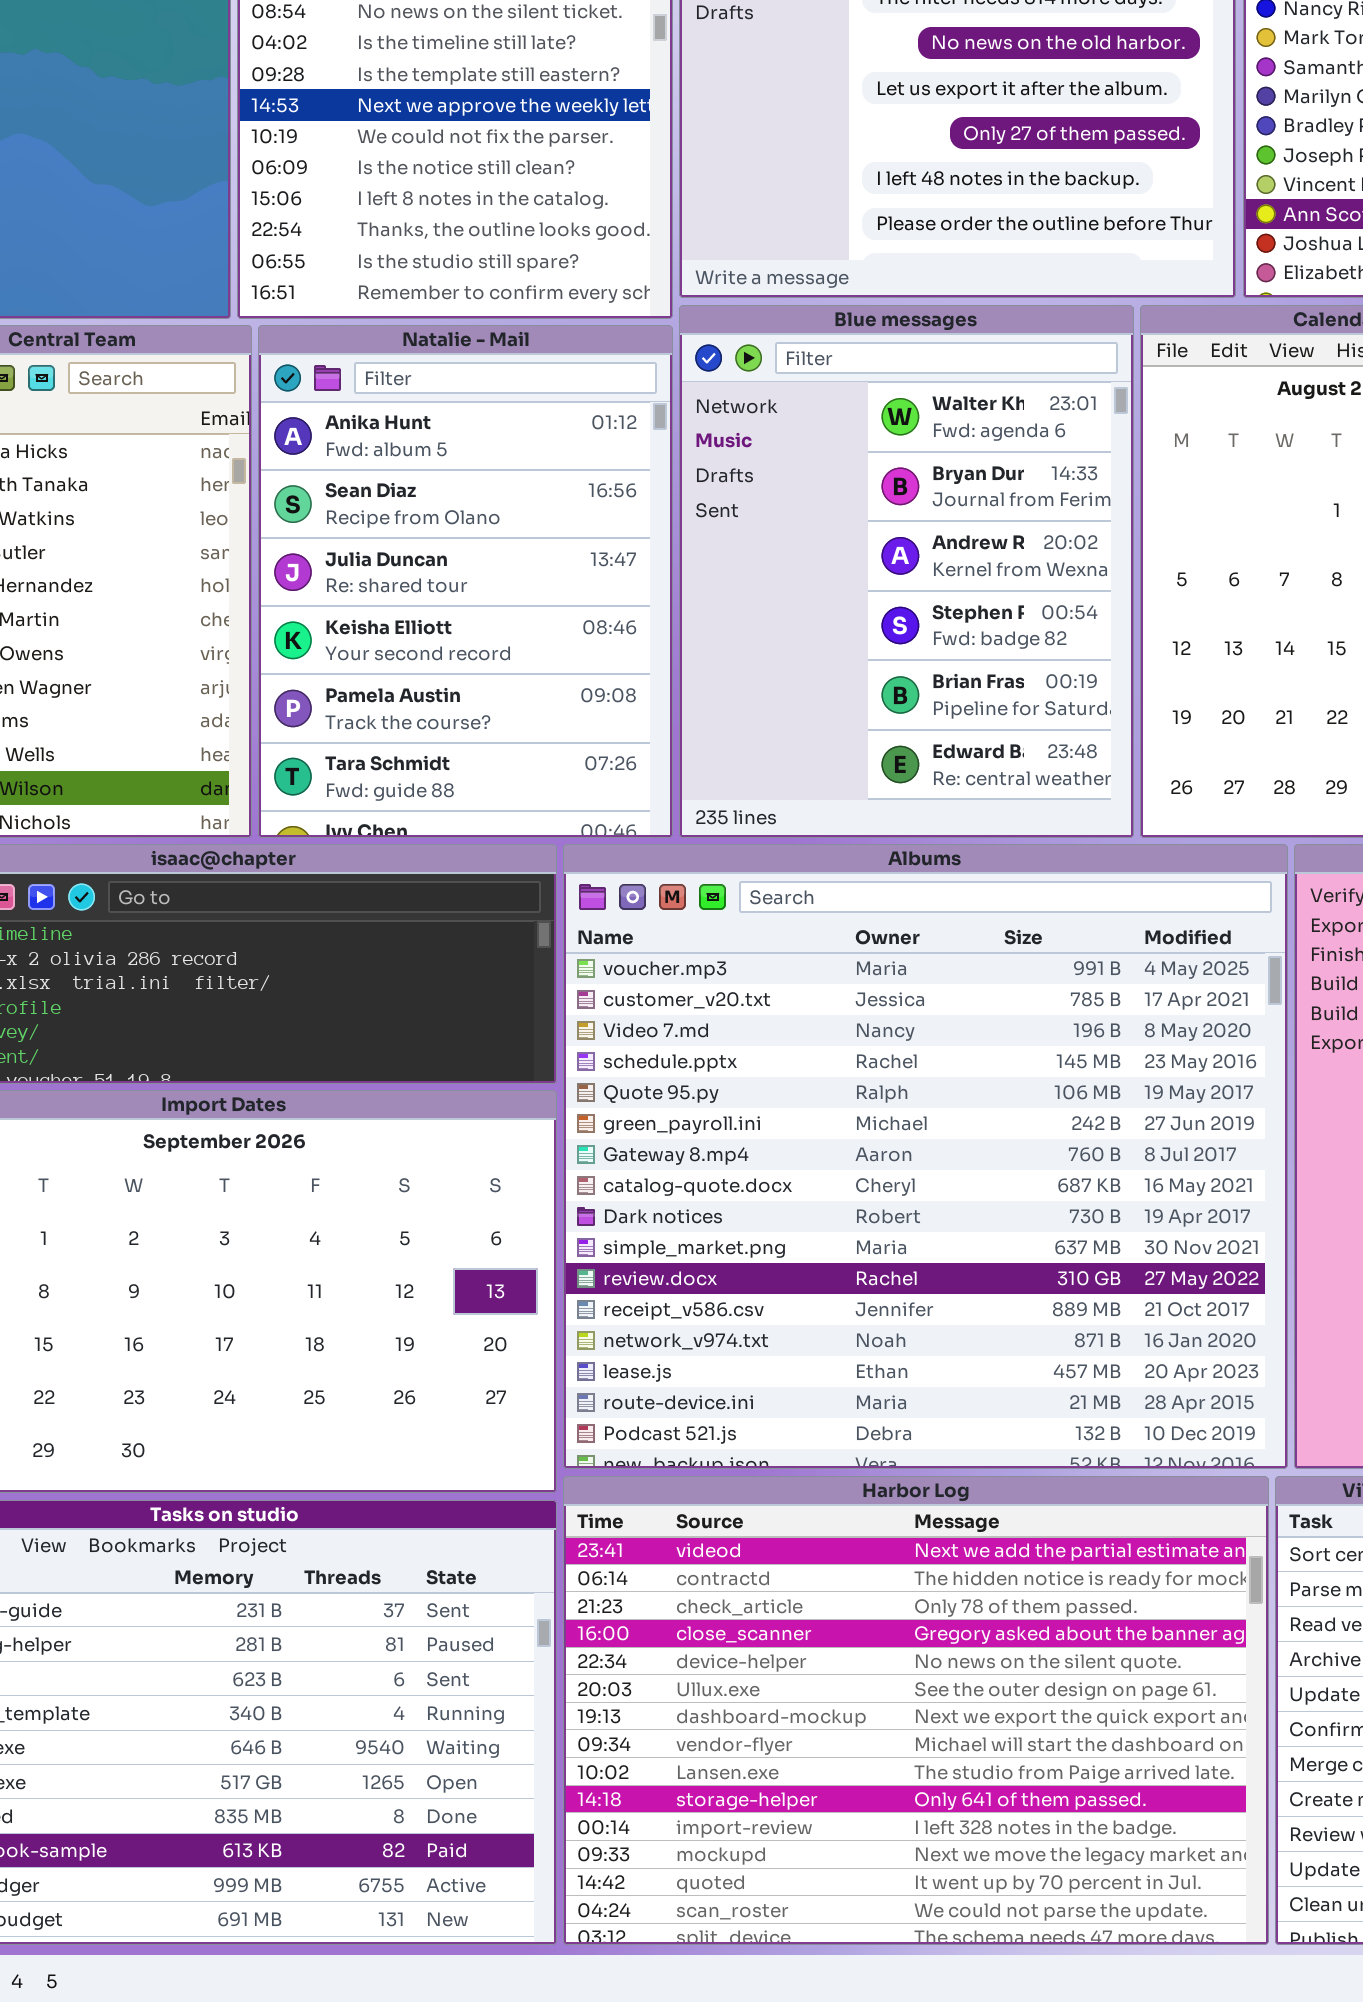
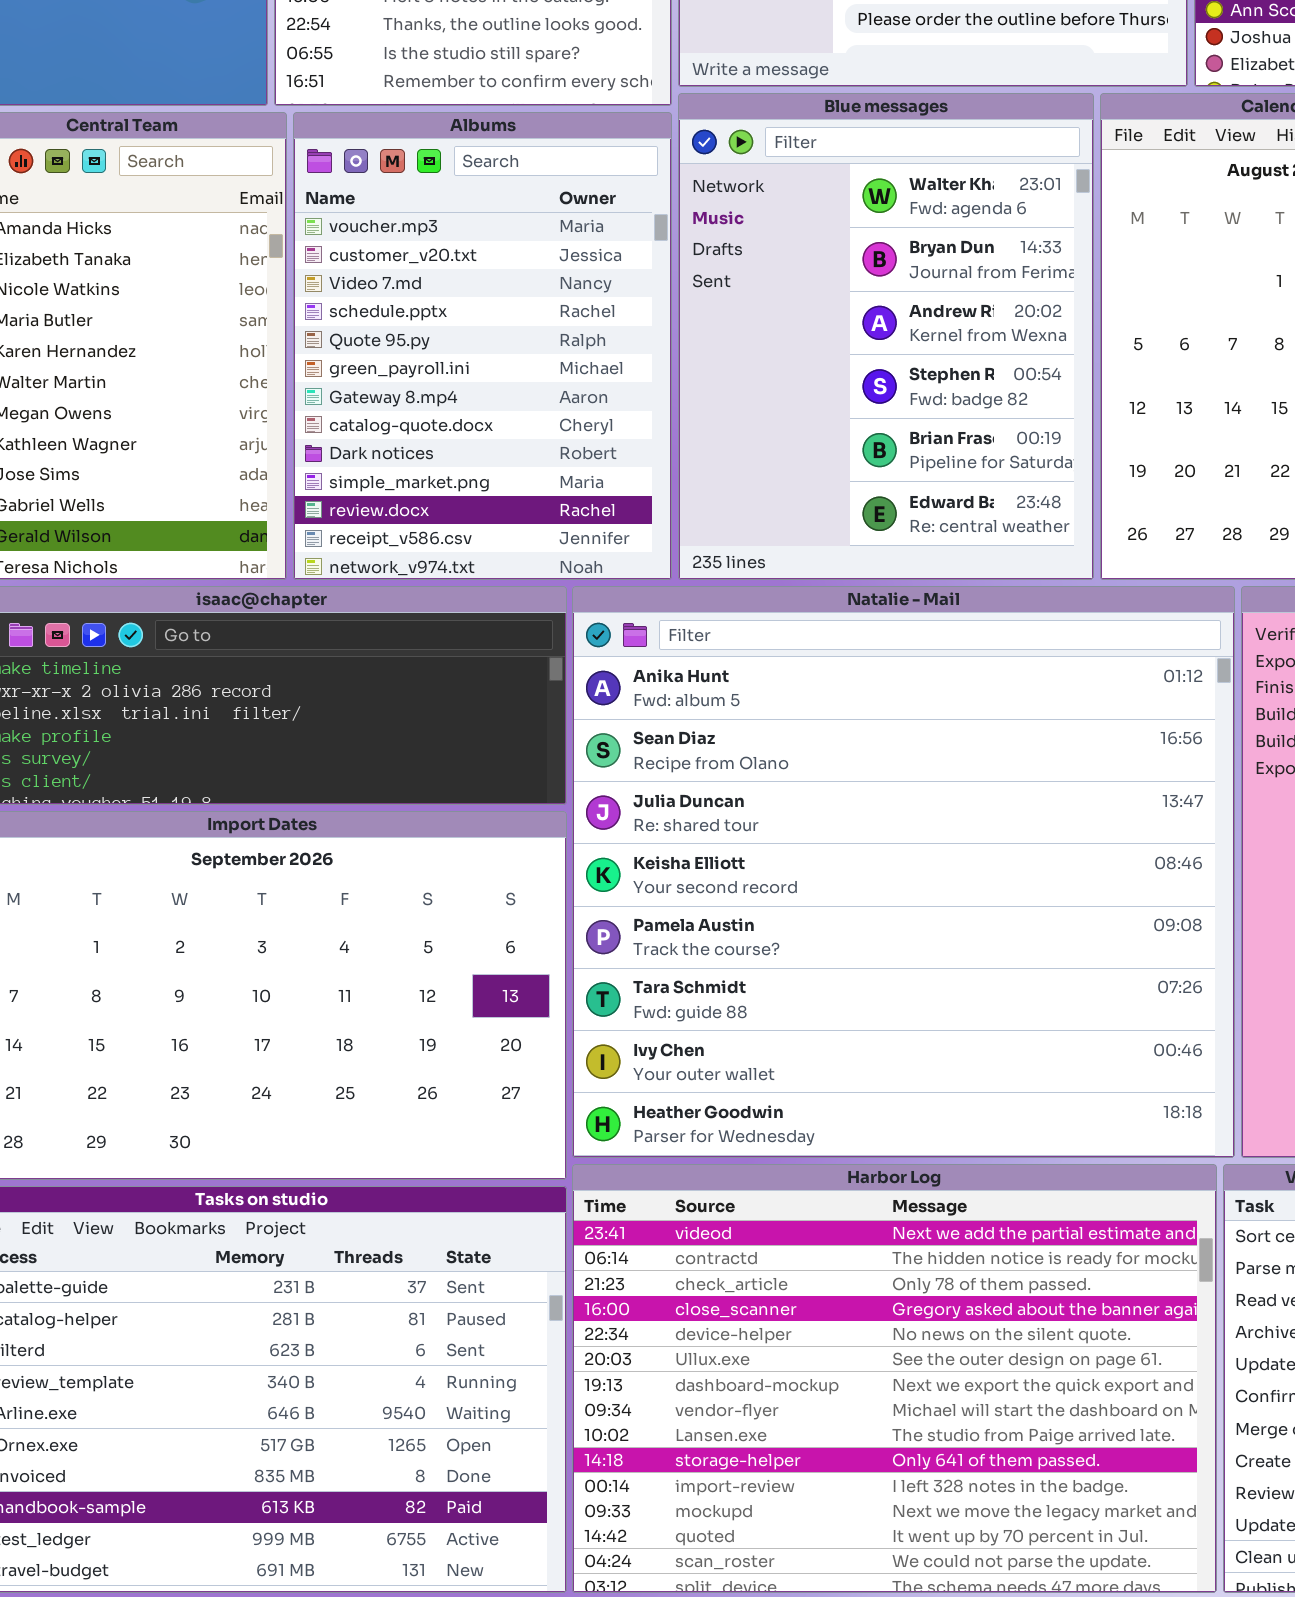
Natalie - Mail: [258,325,673,838] -> [572,586,1235,1158], moved, resized
Albums: [563,844,1288,1469] -> [293,112,672,580], moved, resized

